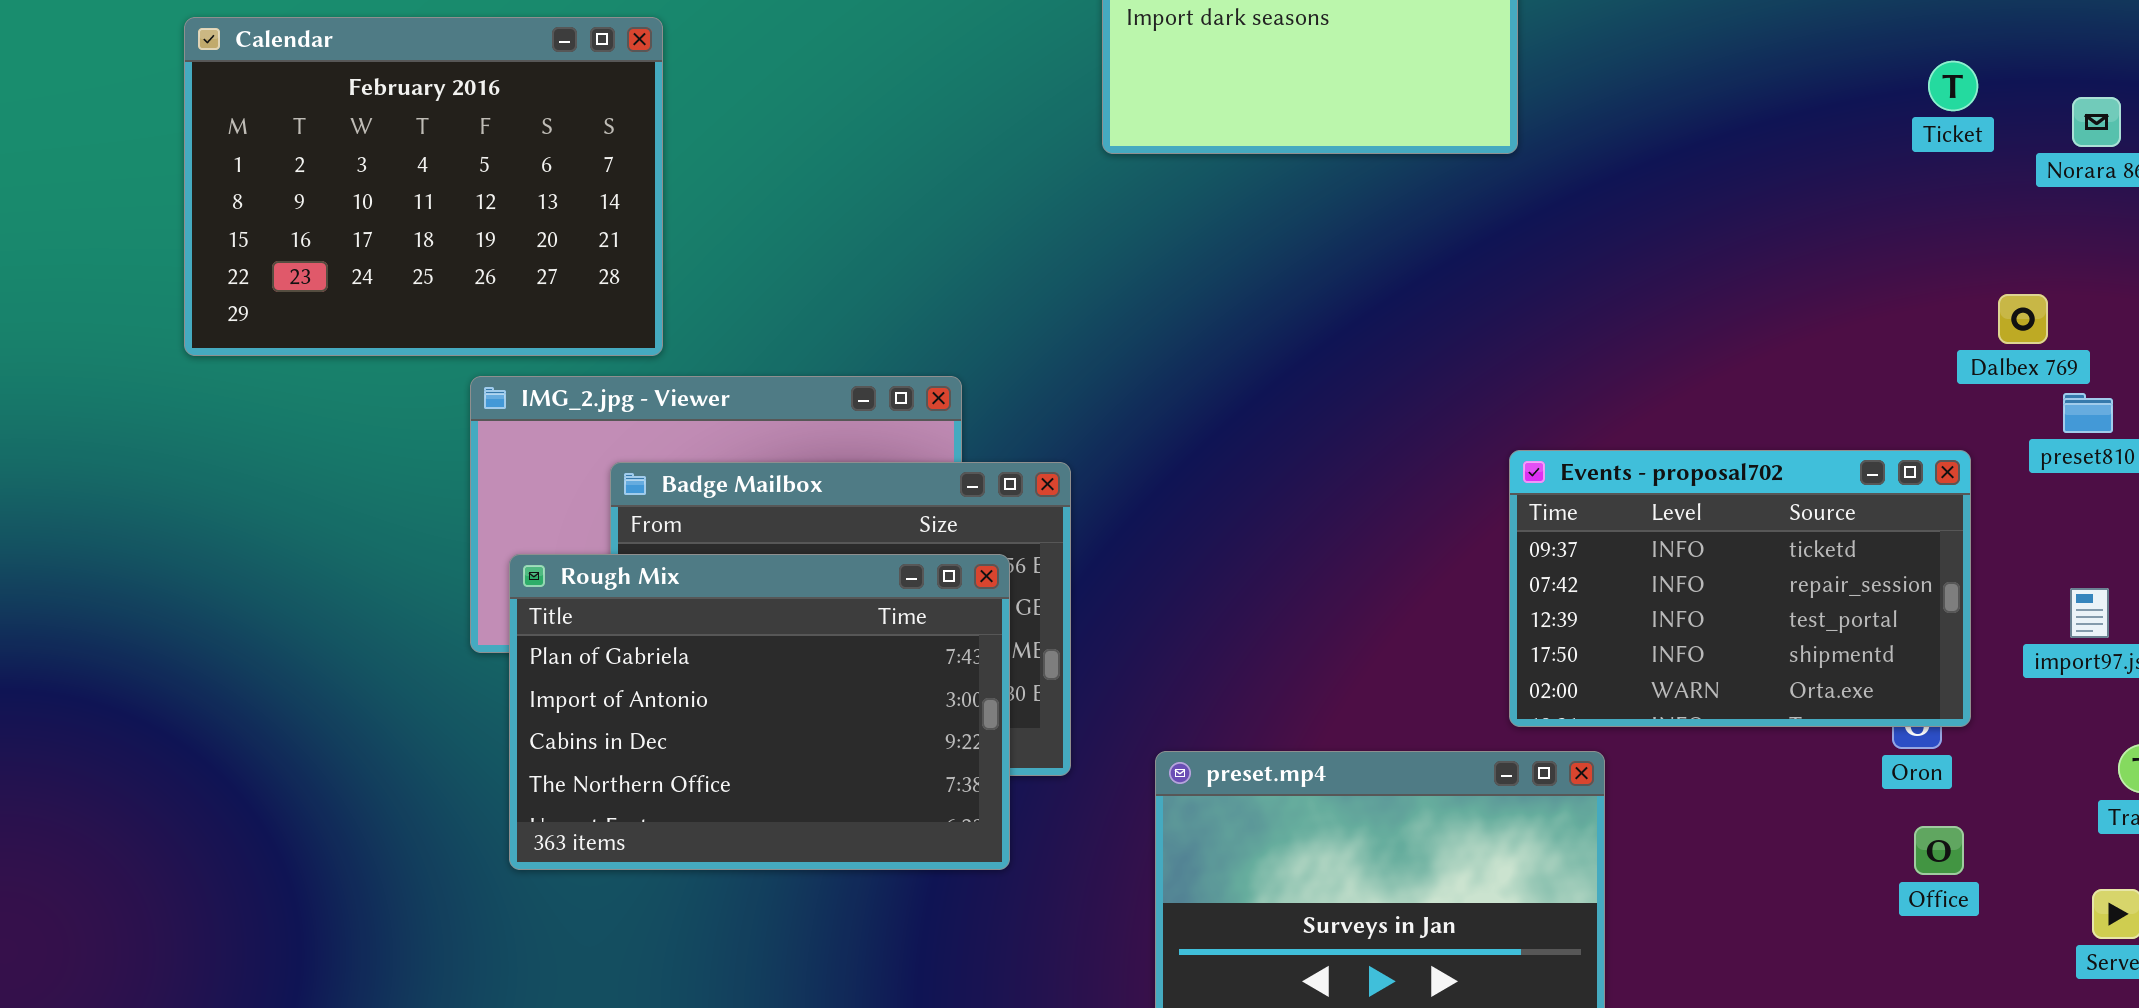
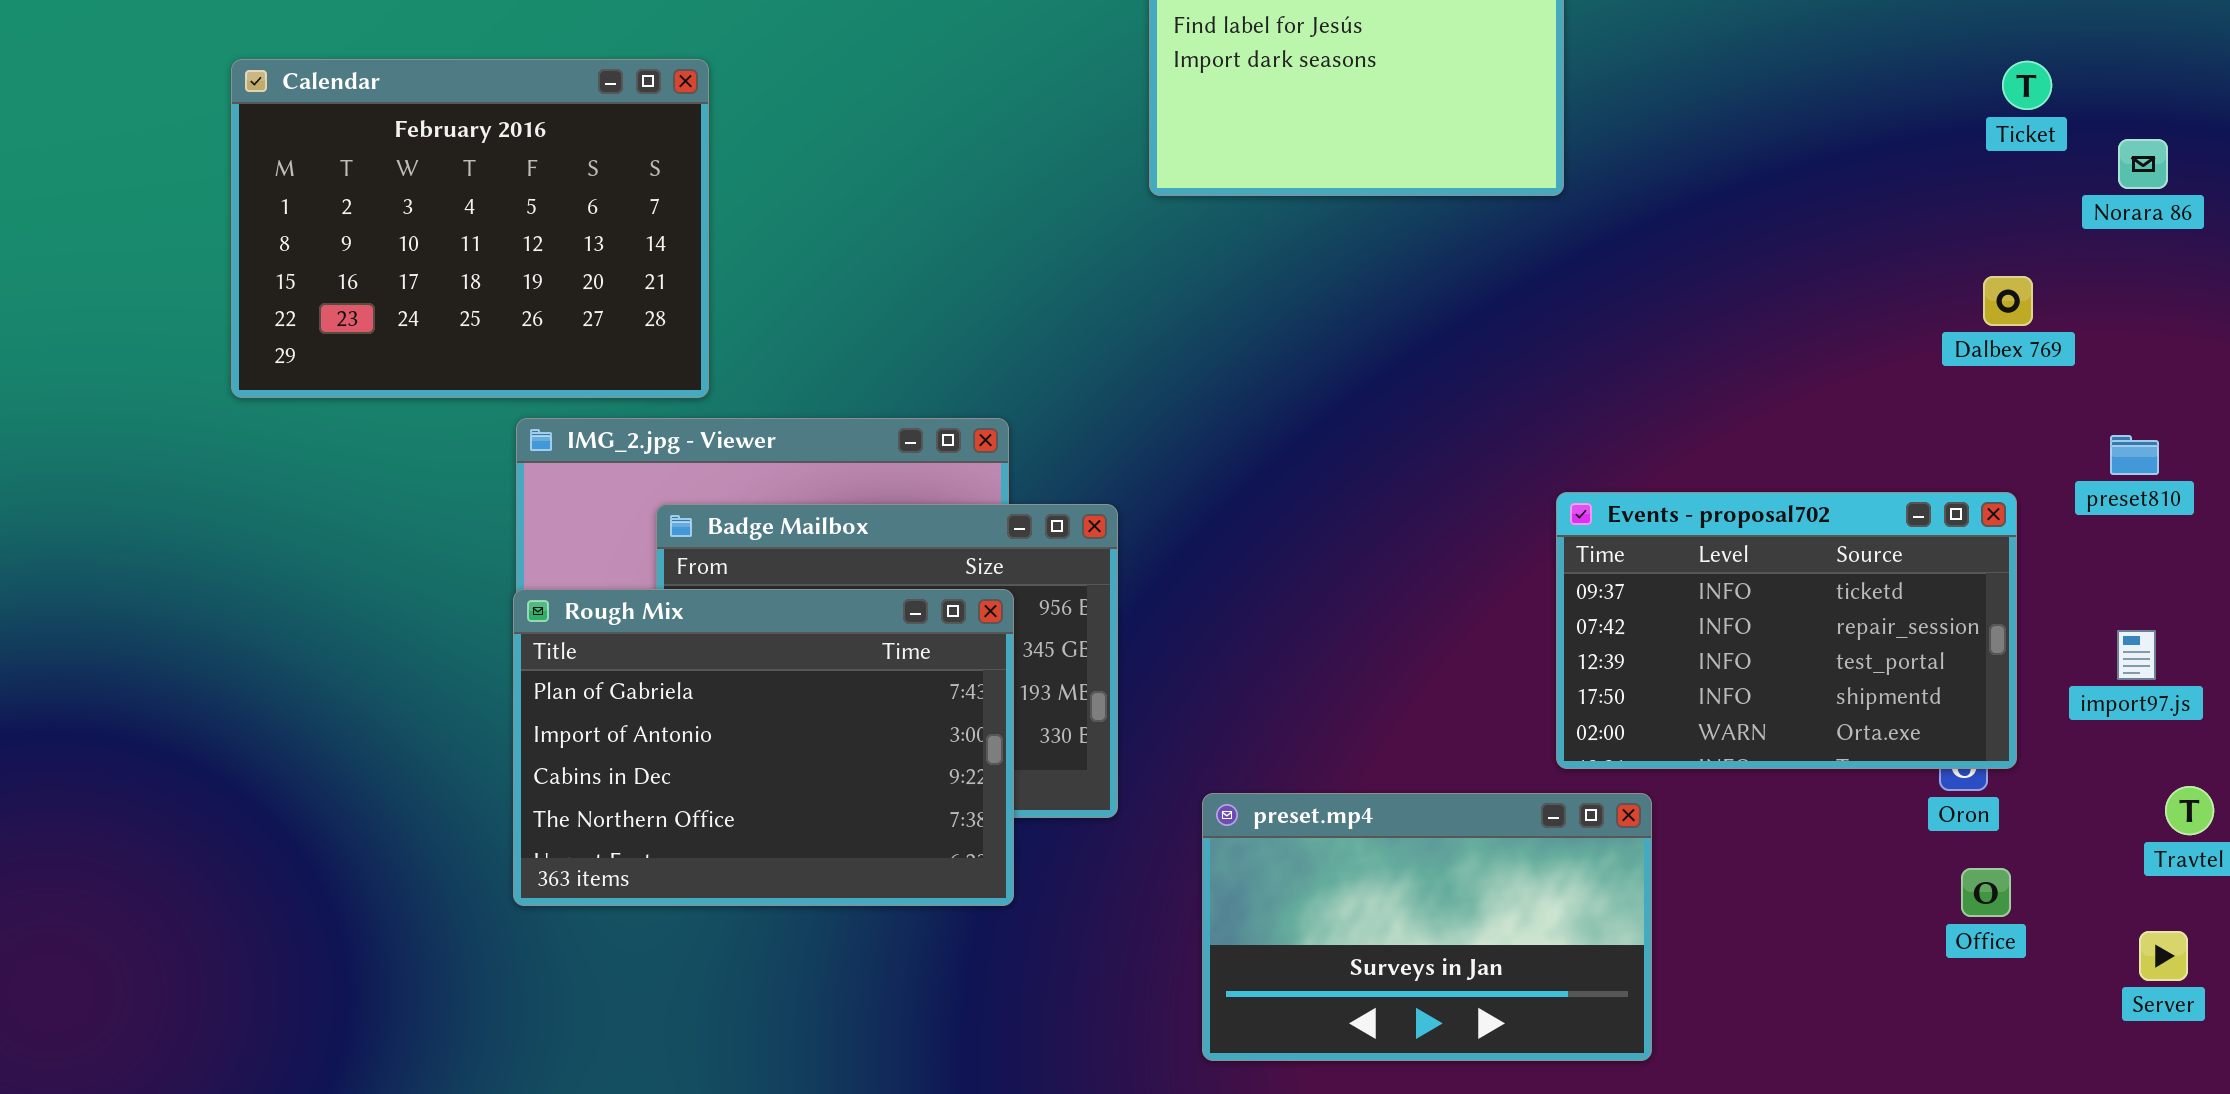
Ticket: [1928,61,1978,111] -> [2002,61,2052,110], moved
Dalbex 769: [1998,294,2048,344] -> [1983,276,2033,326], moved
Rough Mix: [509,554,1010,870] -> [513,589,1014,906], moved

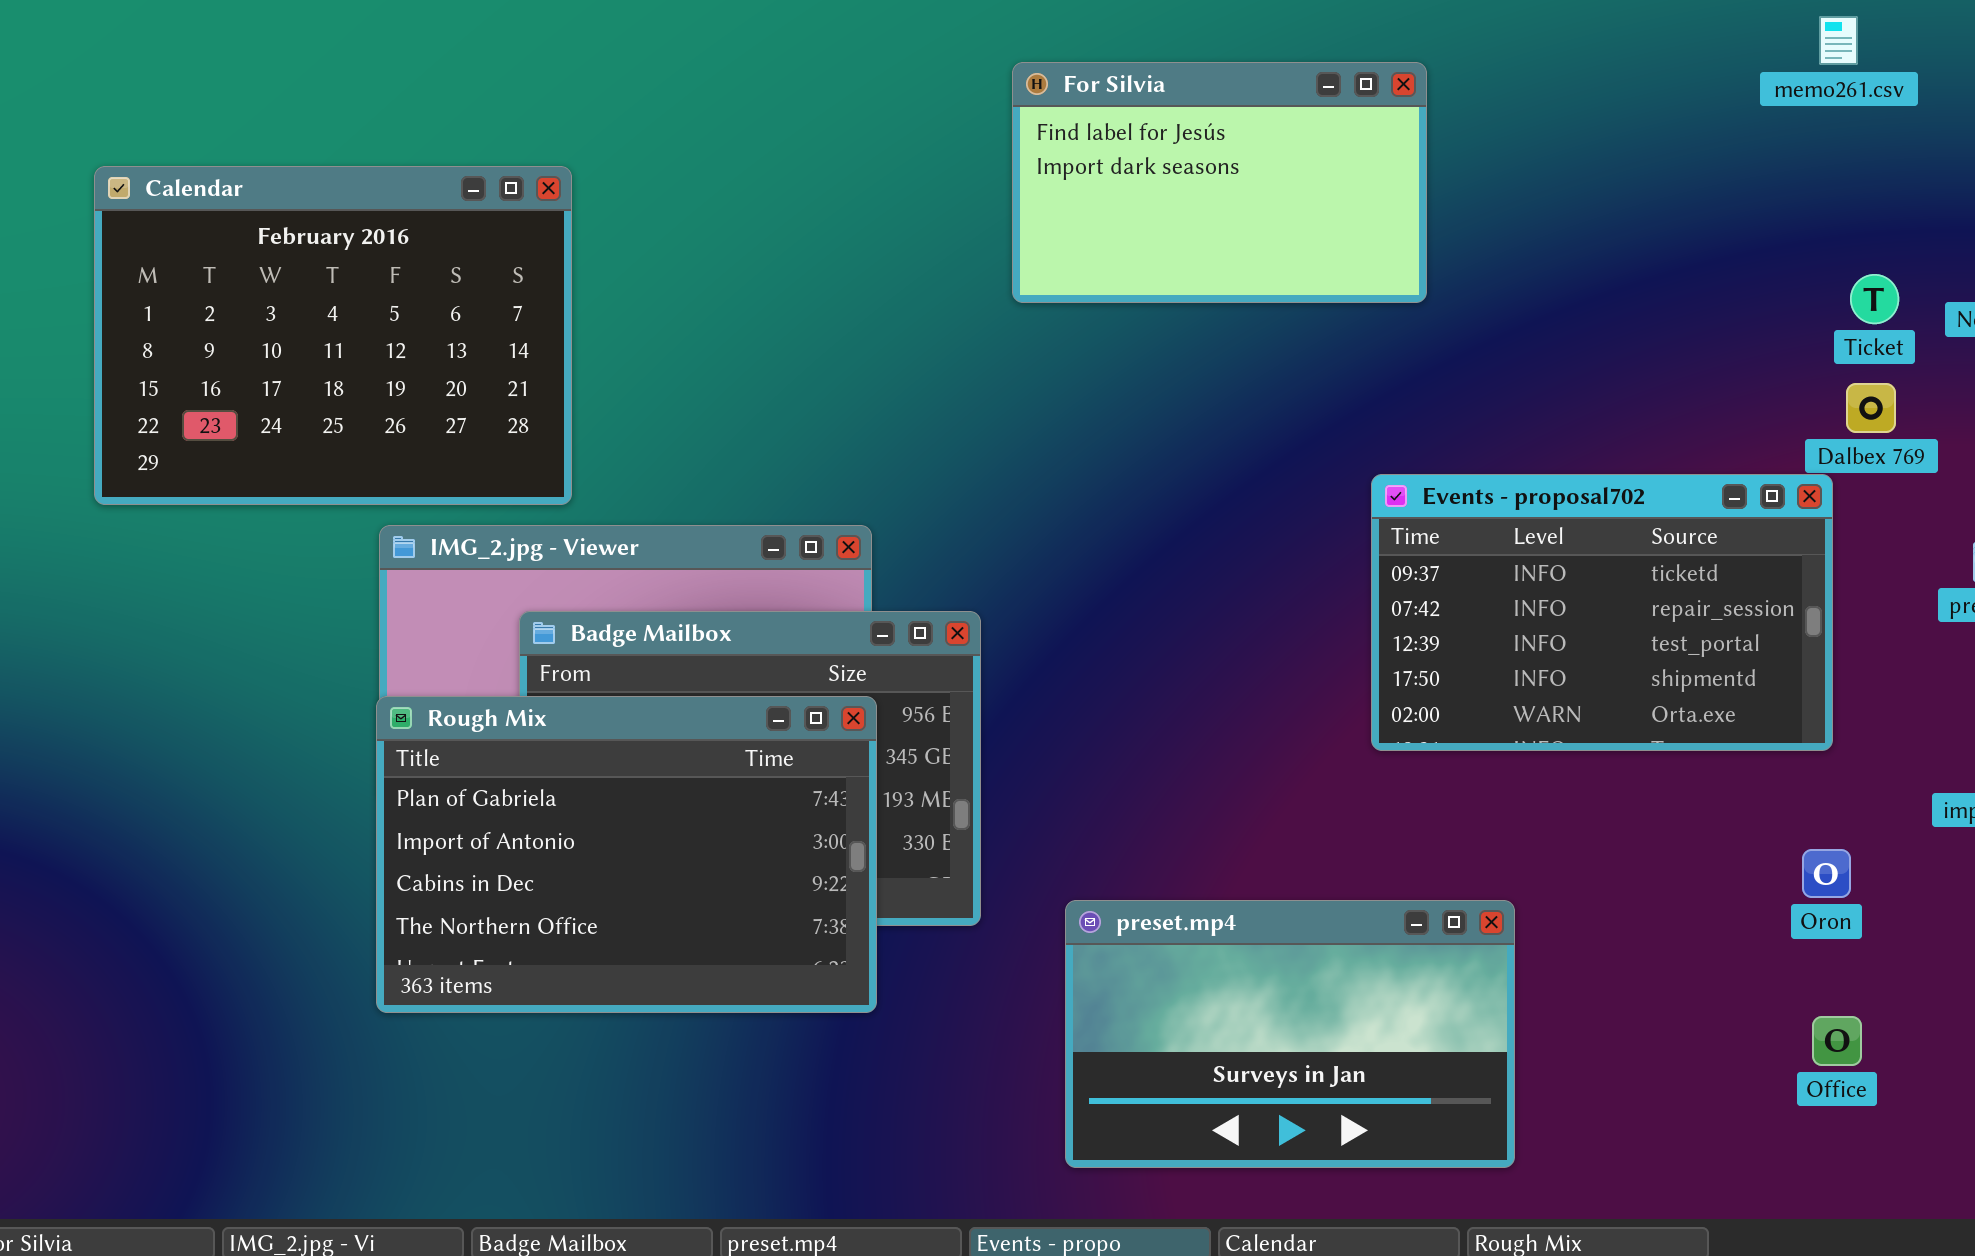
Ticket: [2002,61,2052,110] -> [1850,274,1899,324], moved
Events - proposal702: [1556,492,2017,769] -> [1371,474,1833,751], moved
Office: [1961,868,2011,917] -> [1812,1016,1862,1066], moved

